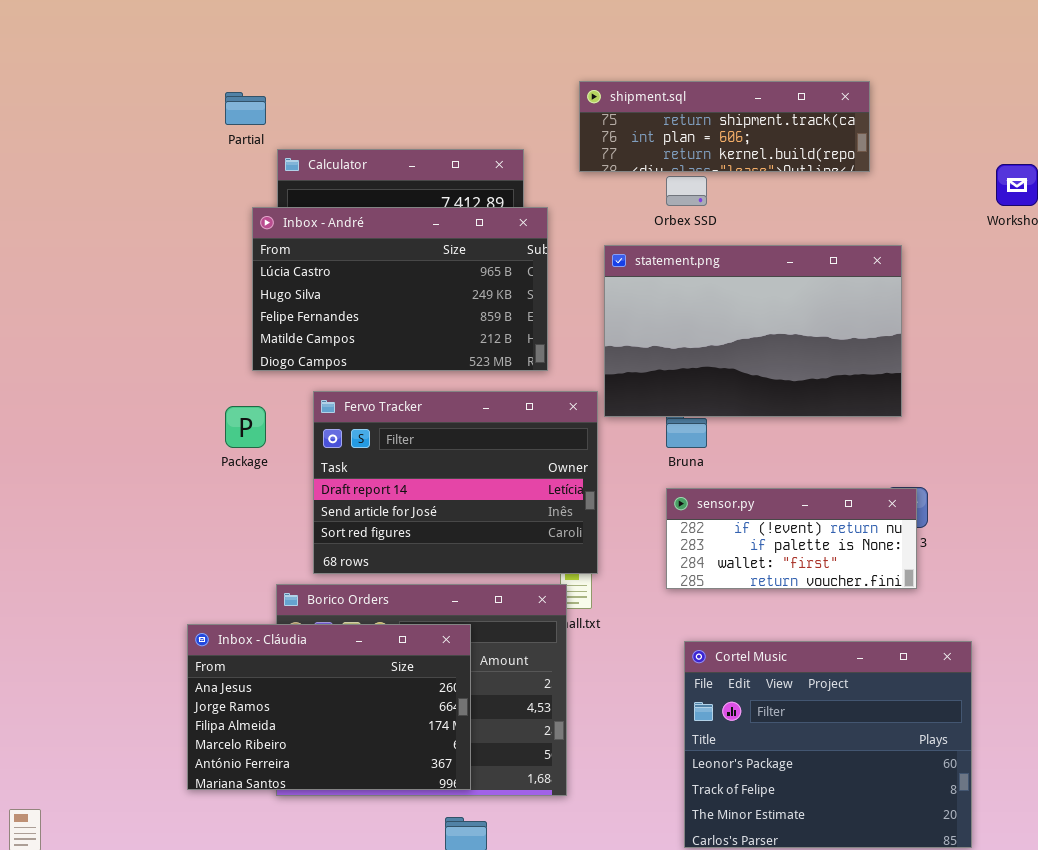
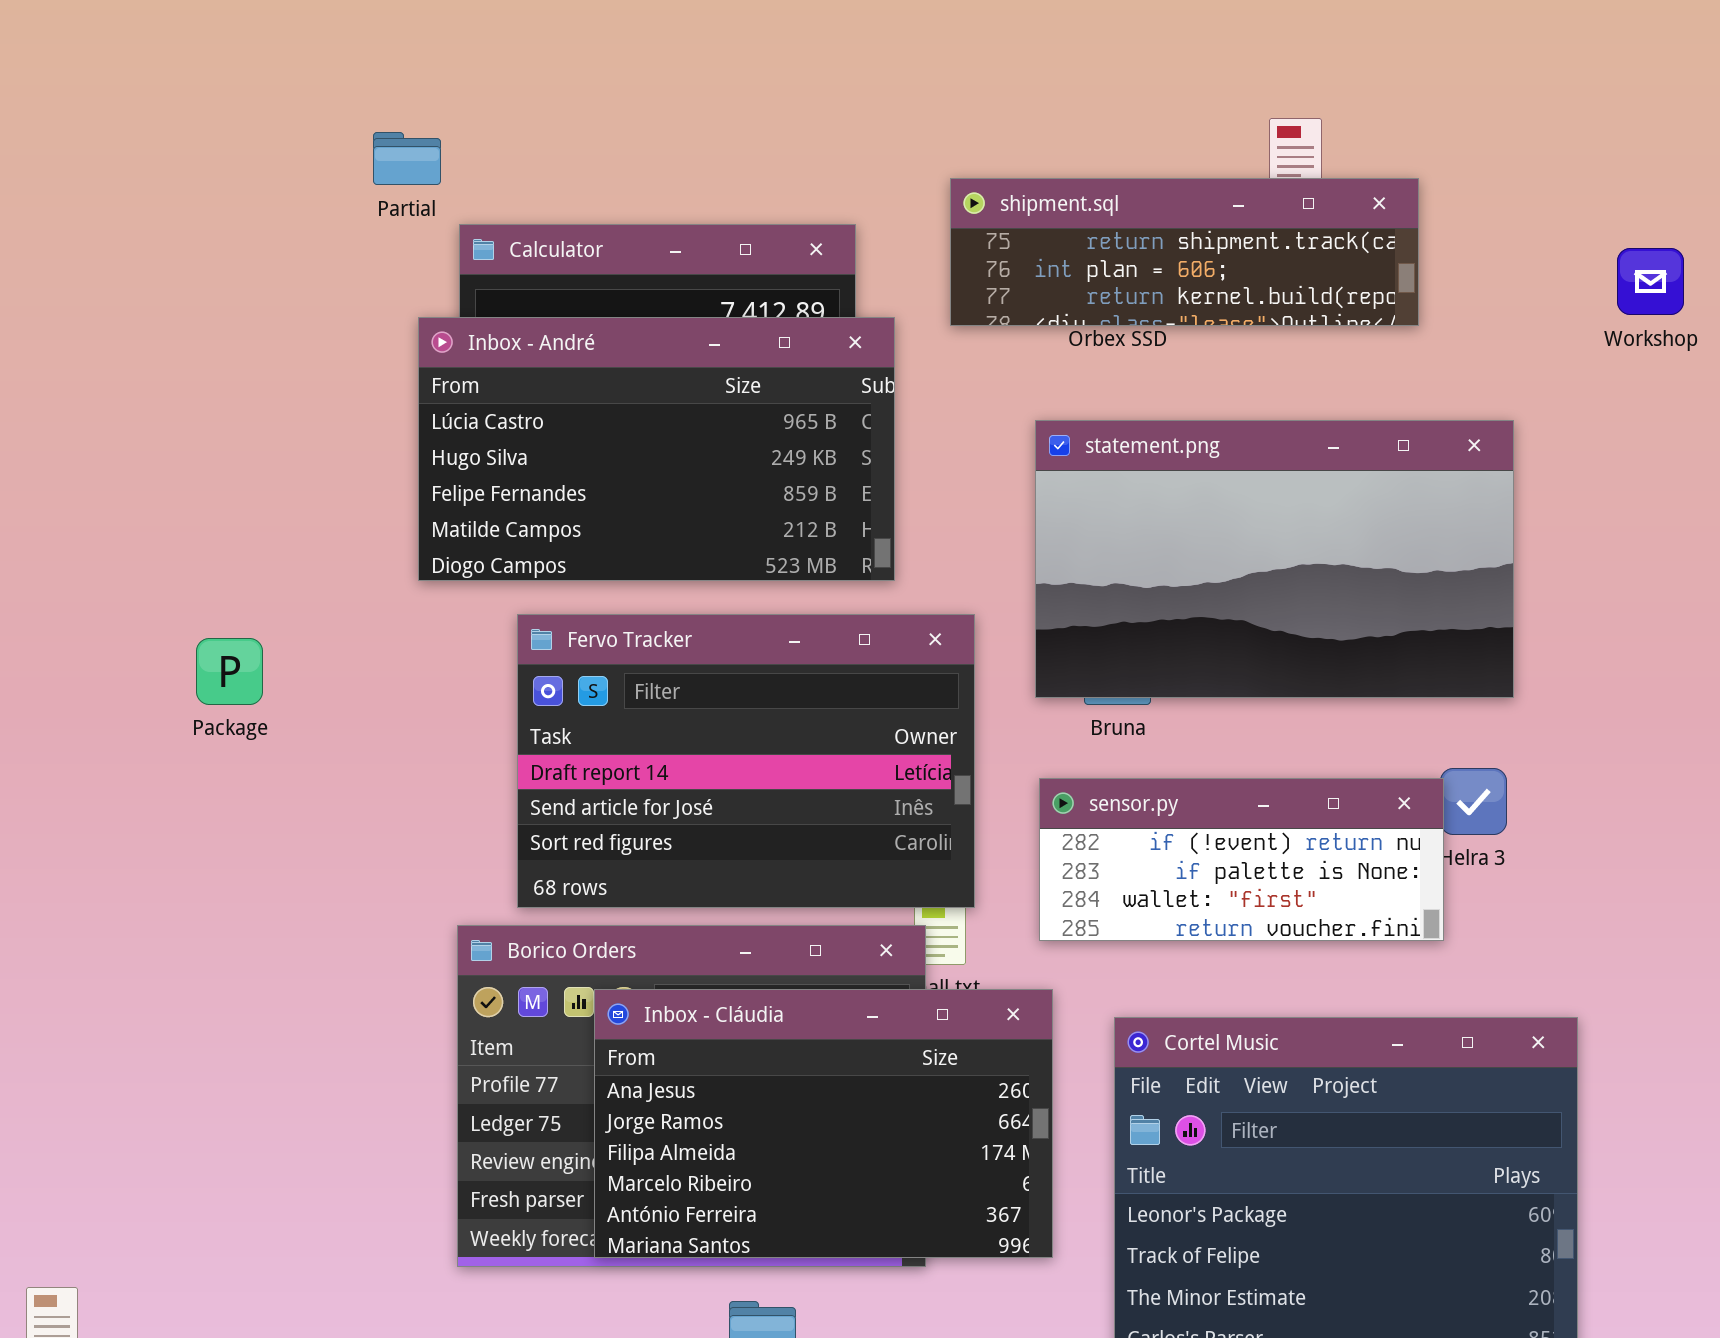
shipment.sql: [579,81,870,172] -> [950,178,1419,326], moved
statement.png: [604,245,902,417] -> [1035,420,1514,698], moved
Package: [225,406,266,448] -> [196,638,263,705], moved
sensor.py: [666,488,917,589] -> [1039,778,1444,941], moved
Inbox - Cláudia: [187,624,471,790] -> [594,989,1053,1258], moved

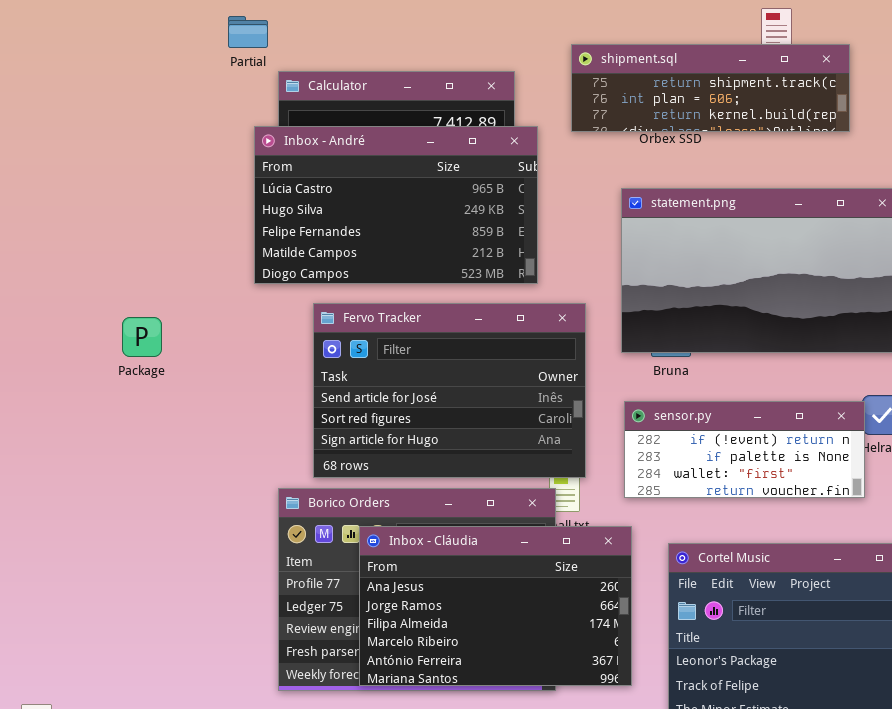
Fervo Tracker: [517,614,975,908] -> [313,303,586,478], scrolled down 1 row

